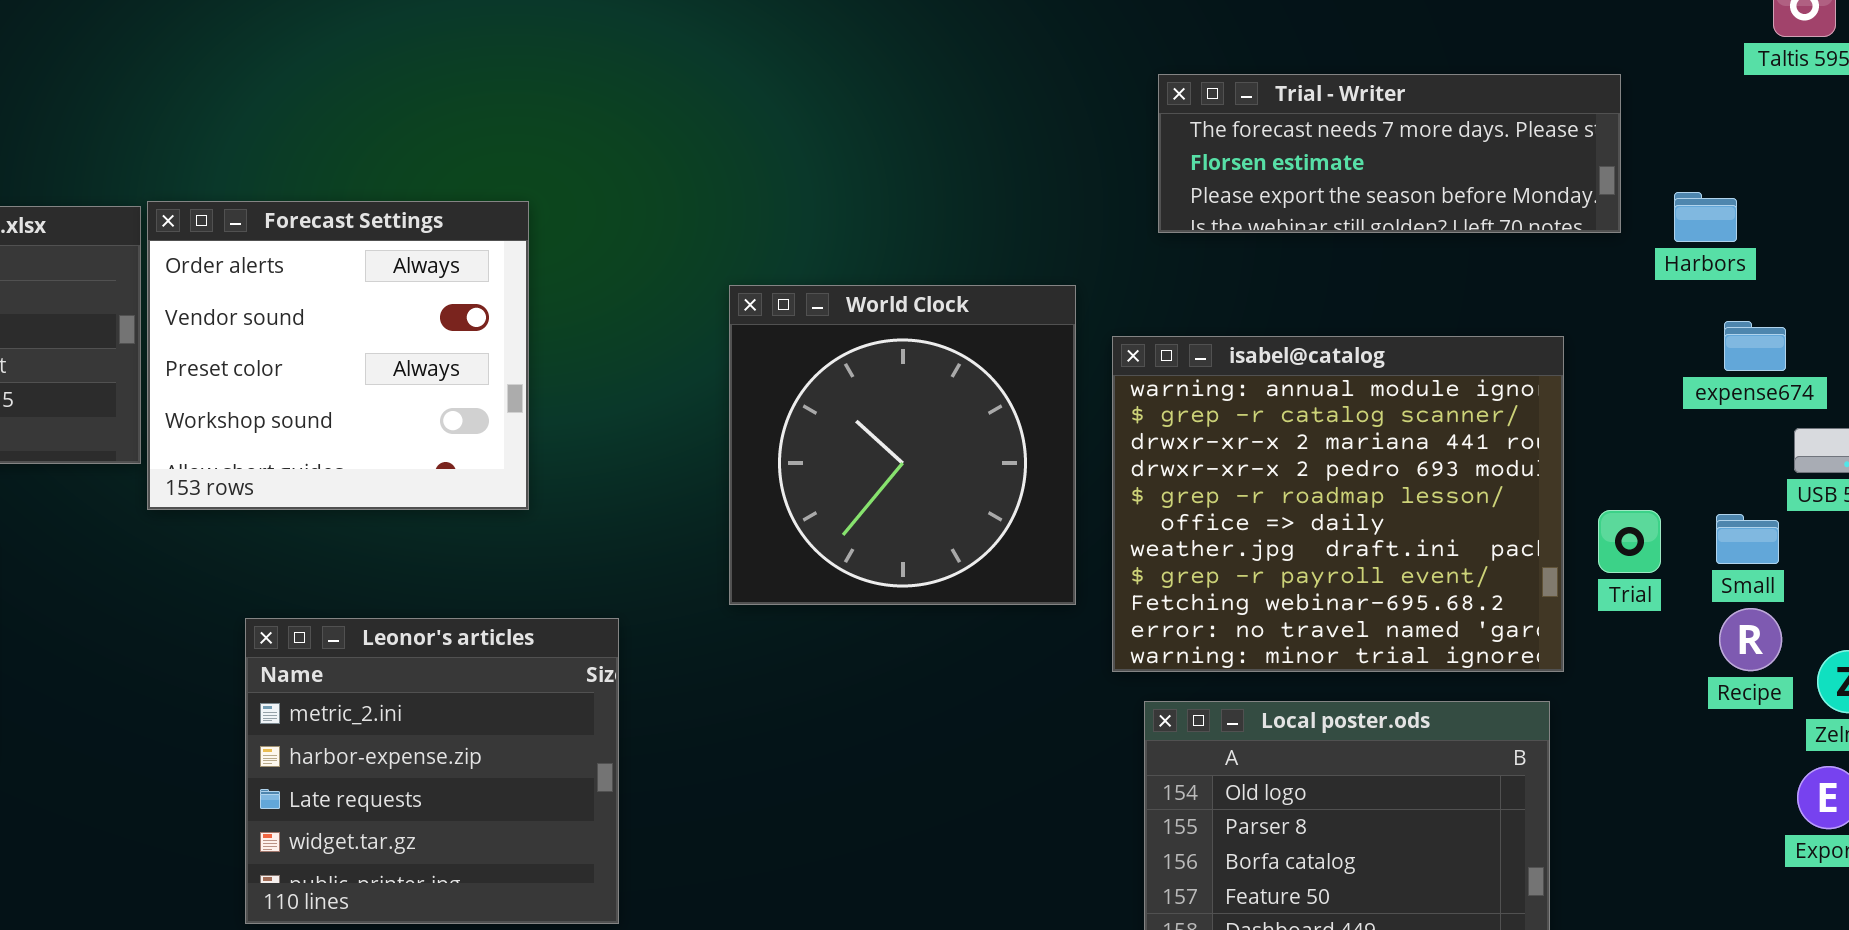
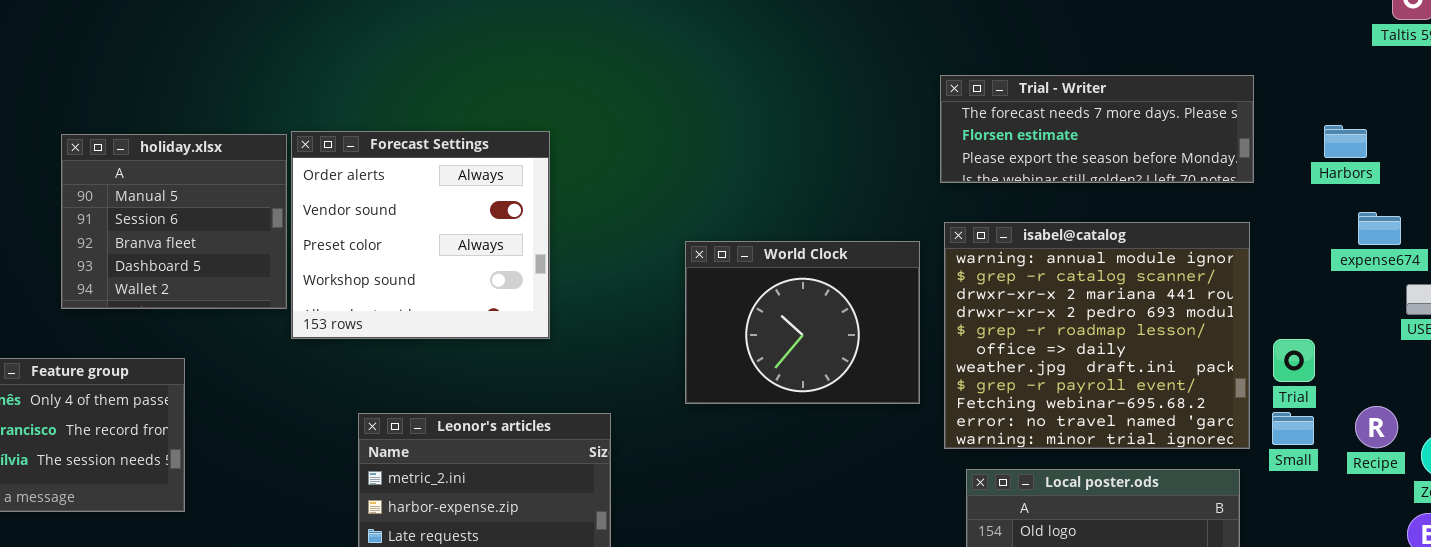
Trial - Writer: [1158,74,1621,233] -> [940,75,1254,183], moved
World Clock: [729,285,1076,605] -> [685,241,920,404], resized
Small: [1716,514,1779,564] -> [1272,412,1314,445], moved

